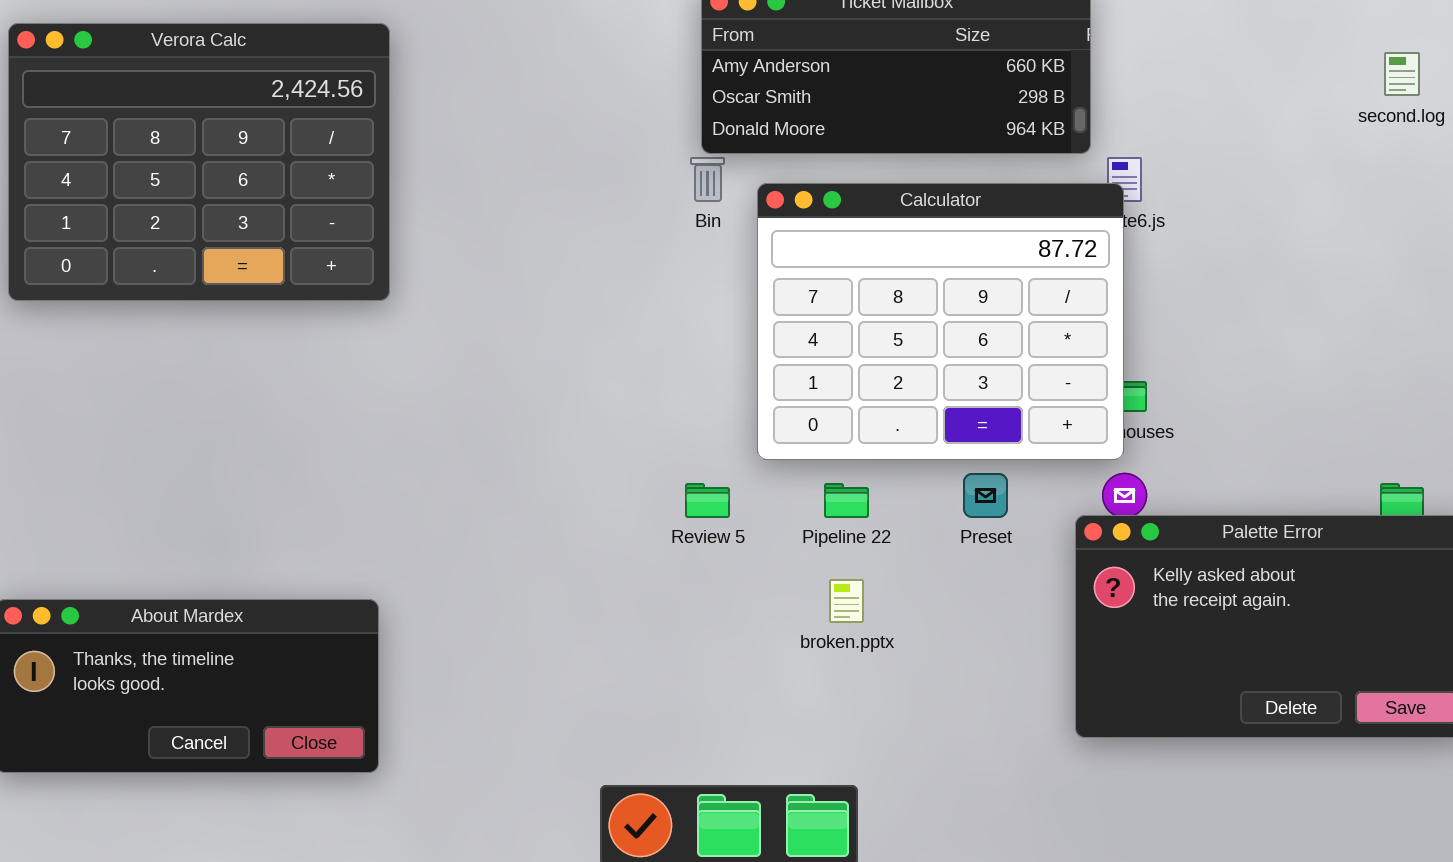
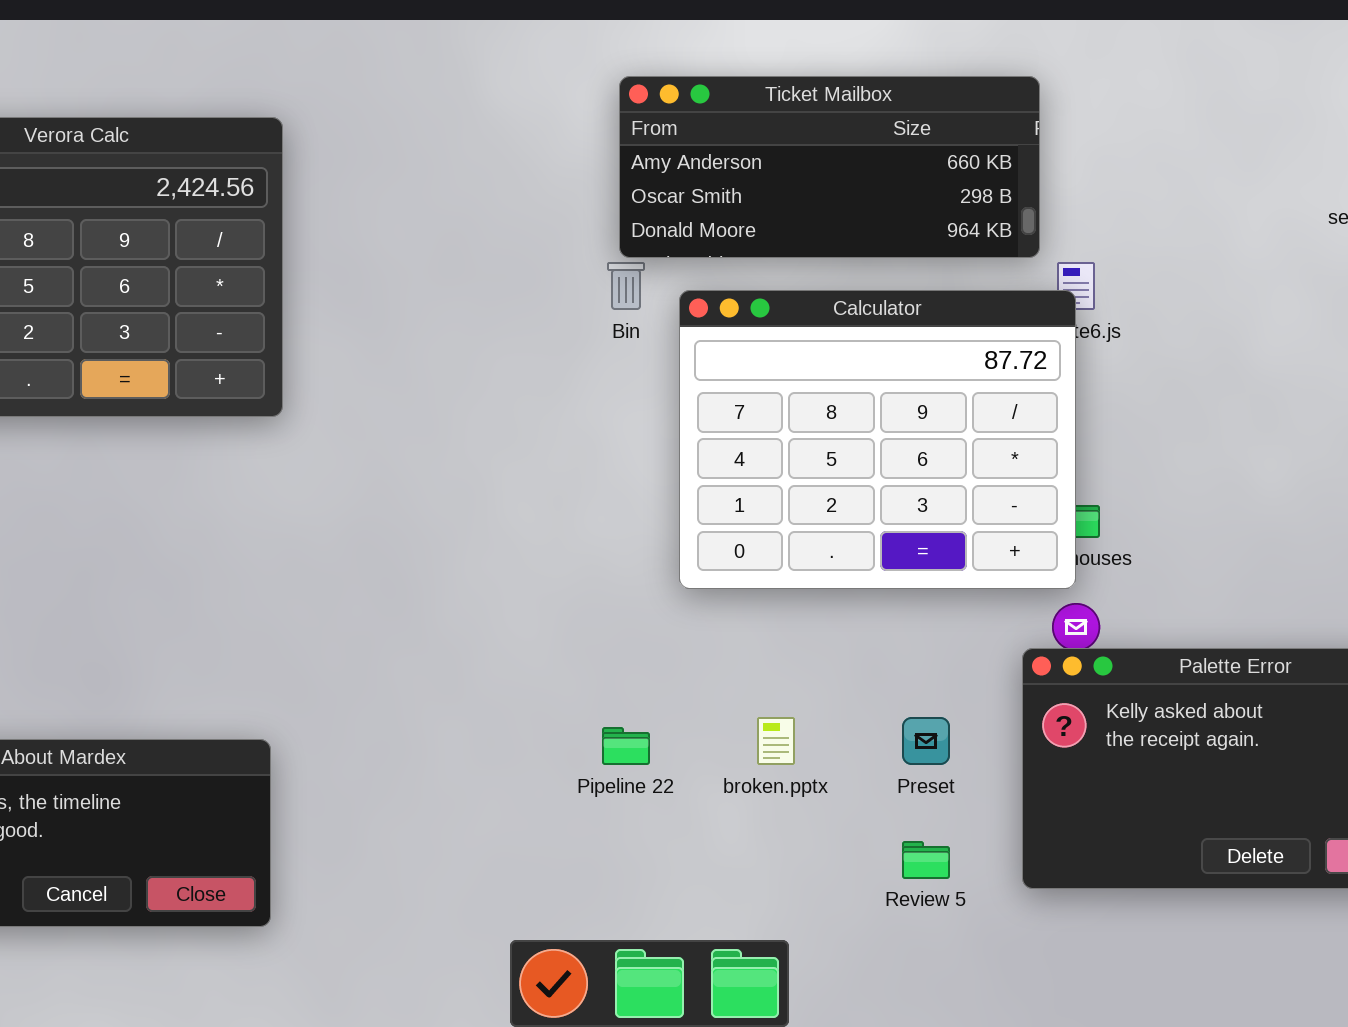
Preset: [963,473,1008,518] -> [902,717,950,765], moved
Review 5: [685,483,730,518] -> [902,841,950,879], moved
Pipeline 22: [824,483,869,518] -> [602,727,650,765], moved

